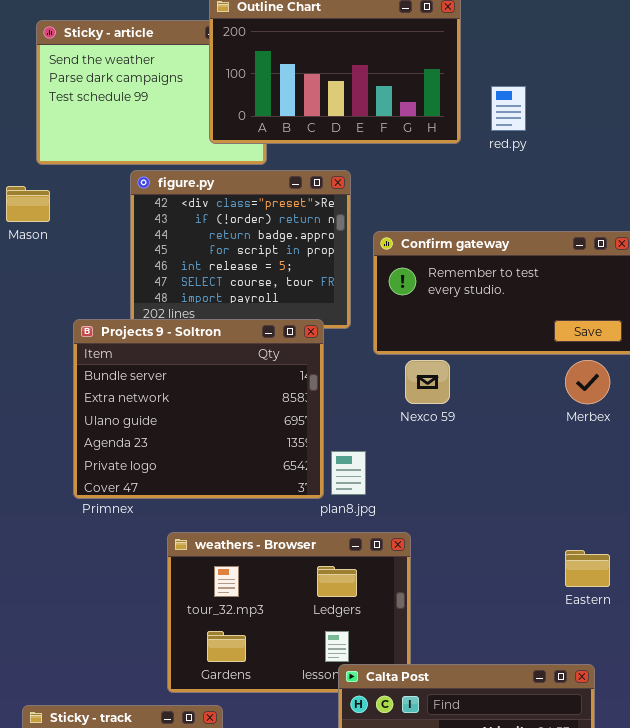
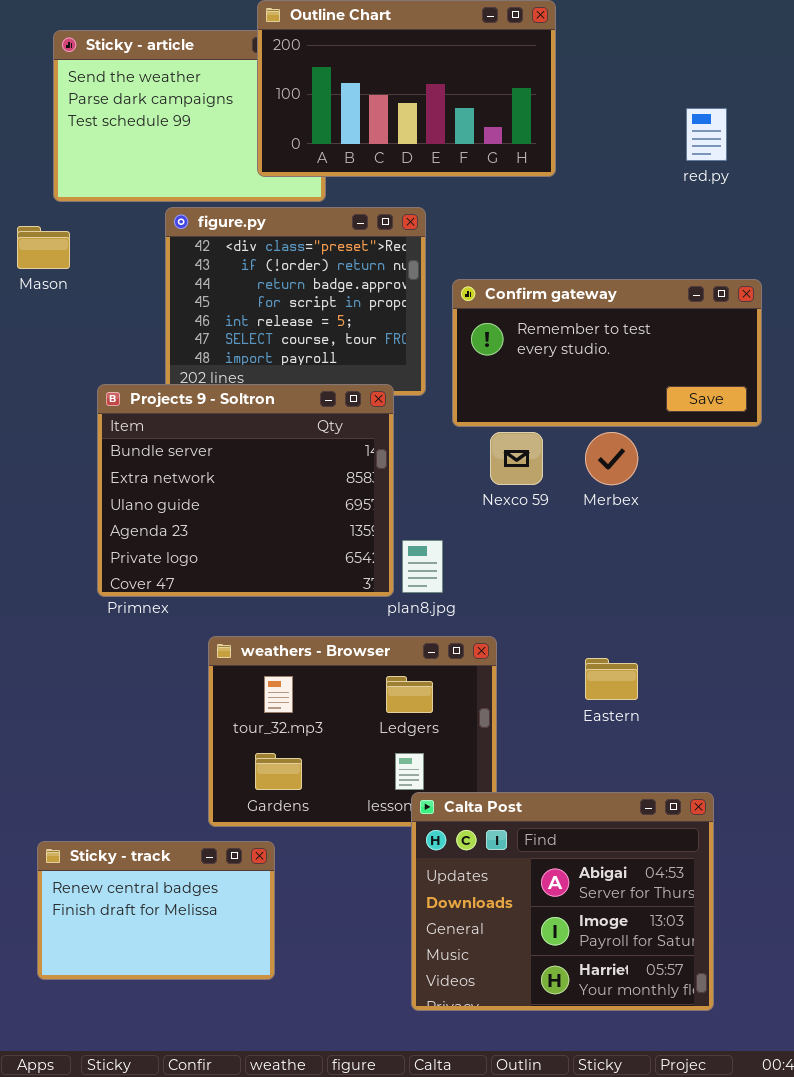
red.py: [491,86,526,131] -> [686,108,727,161], moved
Merbex: [565,360,610,404] -> [585,432,638,485], moved
Eastern: [565,550,610,587] -> [585,658,638,700], moved

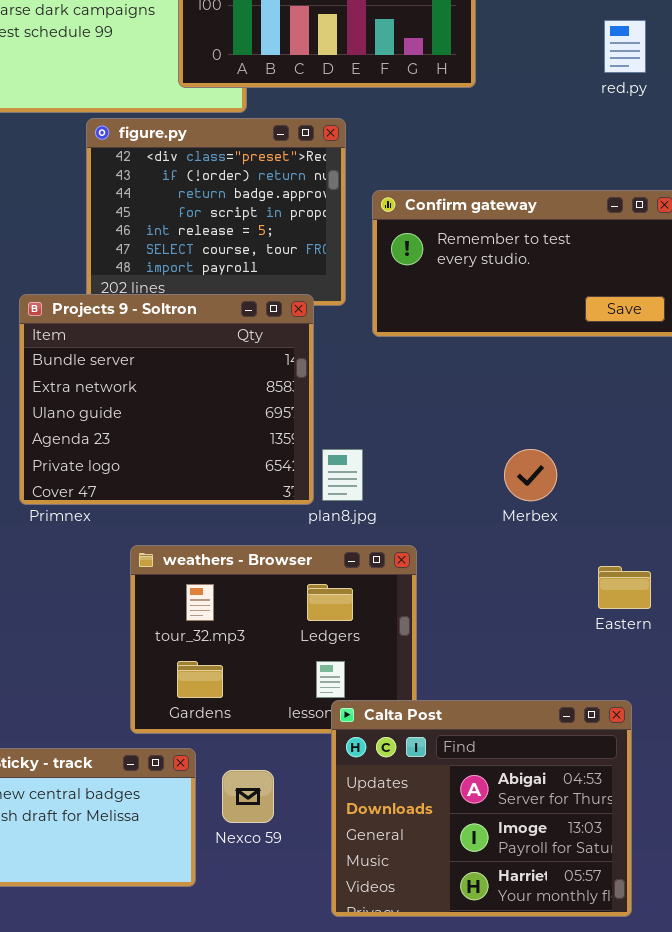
Nexco 59: [490,432,543,485] -> [222,770,274,823], moved
Merbex: [585,432,638,485] -> [504,449,557,501], moved
Eastern: [585,658,638,700] -> [598,566,651,609], moved

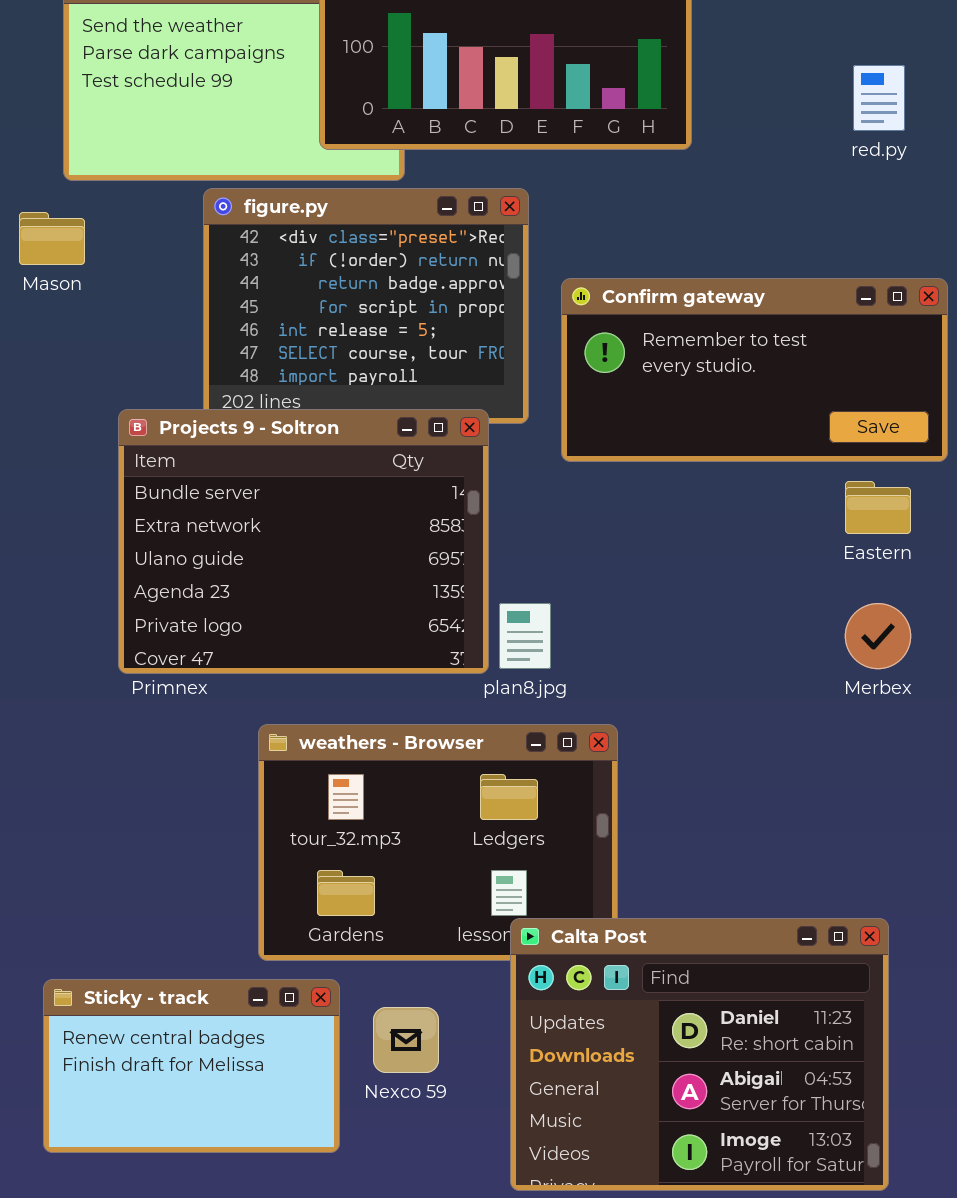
Merbex: [504,449,557,501] -> [845,603,911,669], moved
Eastern: [598,566,651,609] -> [845,481,911,534], moved
Calta Post: [331,700,632,917] -> [510,918,889,1191], scrolled up 1 row

